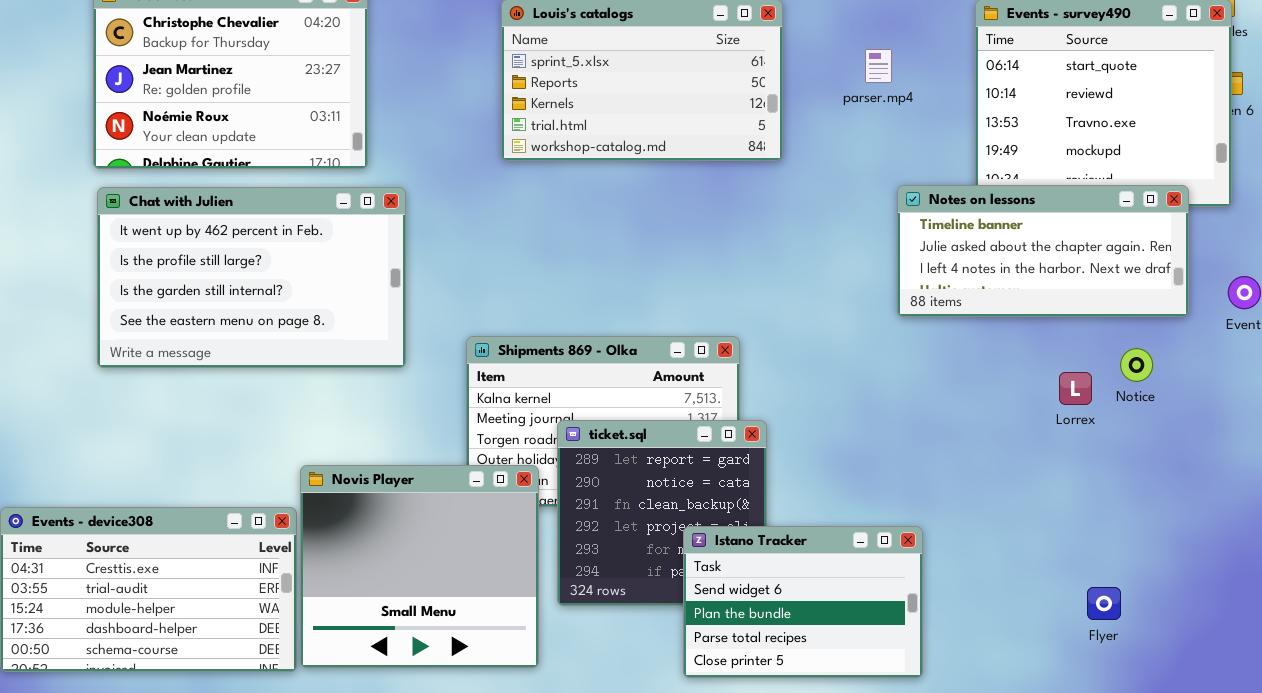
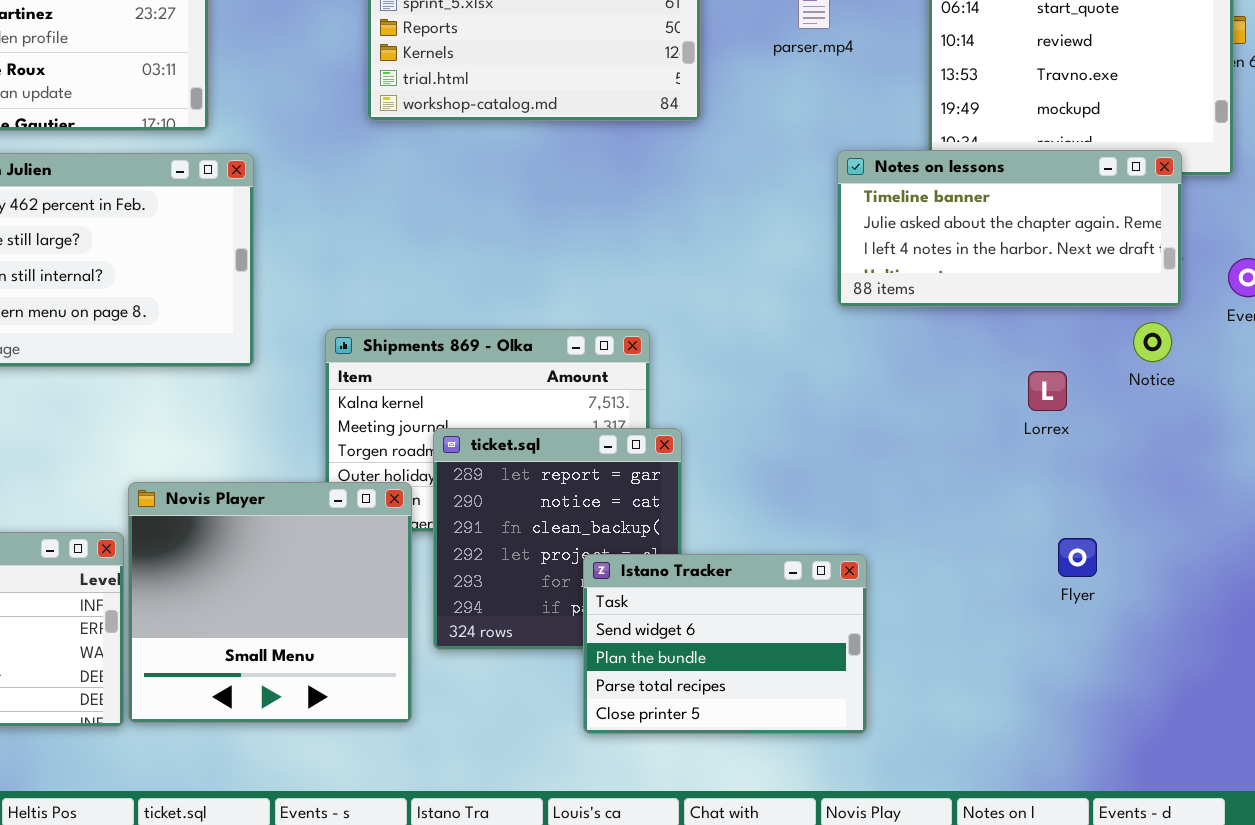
Notice: [1120,348,1153,382] -> [1133,322,1172,362], moved
Flyer: [1087,587,1121,620] -> [1058,538,1097,577], moved

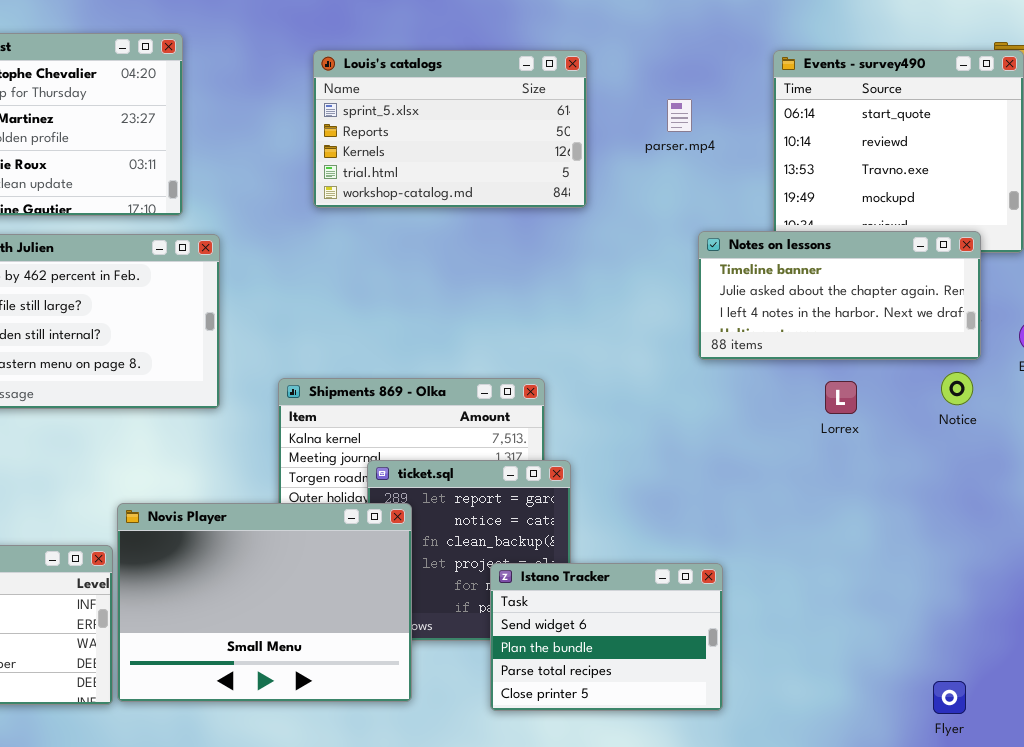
Lorrex: [1028,371,1067,411] -> [825,381,857,414], moved
Novis Player: [128,482,412,723] -> [117,503,412,702], resized
Flyer: [1058,538,1097,577] -> [933,681,966,714], moved

